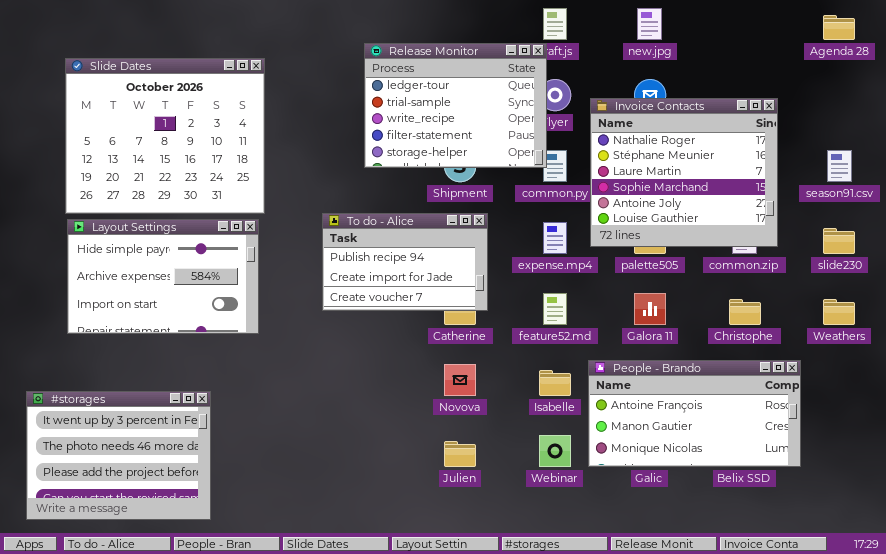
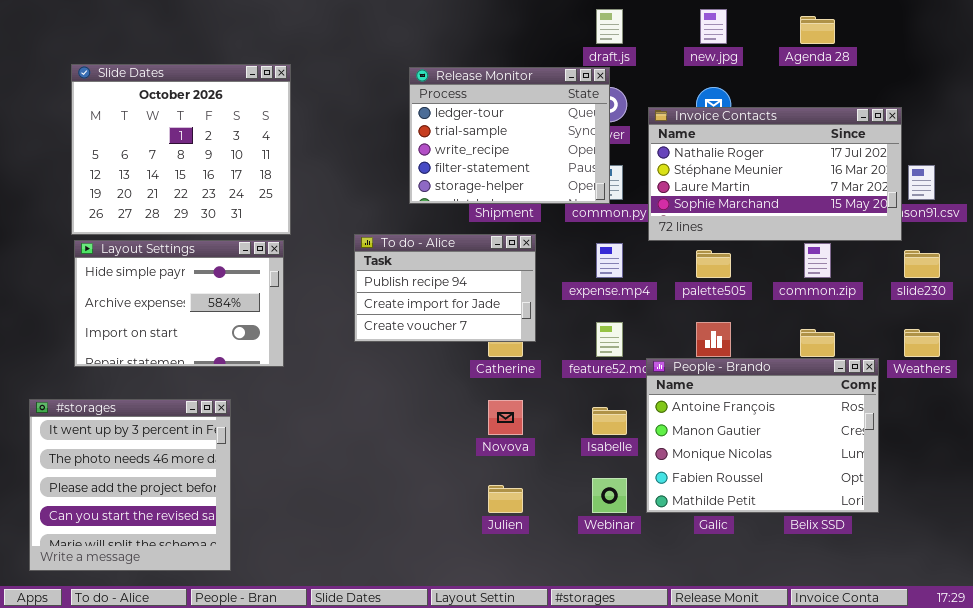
Agenda 28: [823,15,855,40] -> [800,16,835,44], moved
Release Monitor: [364,43,547,168] -> [409,67,610,204], moved
Invoice Contacts: [590,98,778,247] -> [648,107,902,241], resized
People - Brando: [588,360,801,467] -> [646,358,879,513], resized
#storages: [26,391,211,520] -> [29,399,231,571], resized

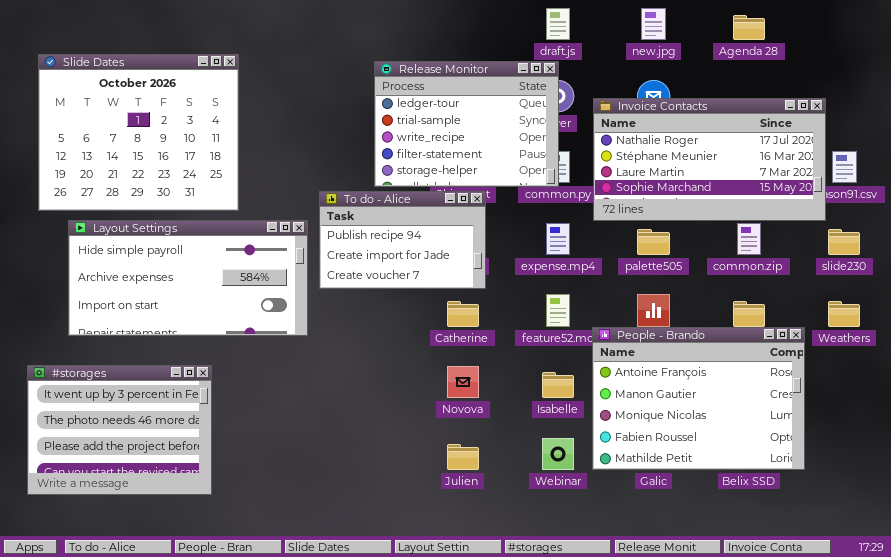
Slide Dates: [71,64,291,235] -> [38,54,239,211], moved
To do - Alice: [354,234,536,342] -> [319,191,486,289], moved
Layout Settings: [74,240,284,367] -> [68,220,308,336], resized
#storages: [29,399,231,571] -> [27,365,212,495], resized

